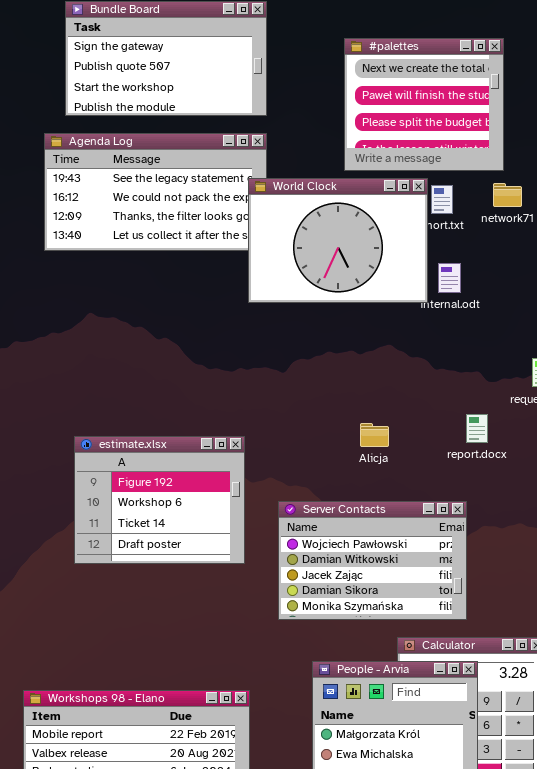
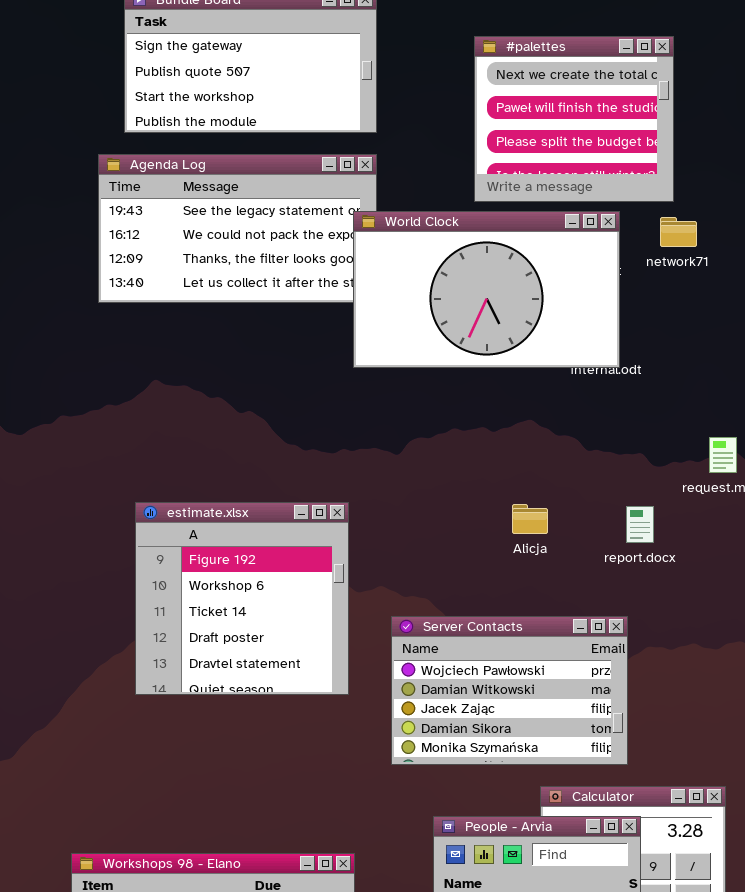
World Clock: [248,178,428,303] -> [353,211,620,368], resized
Alicja: [360,423,389,447] -> [512,504,548,534], moved
estimate.xlsx: [74,436,245,564] -> [135,502,349,695], resized

